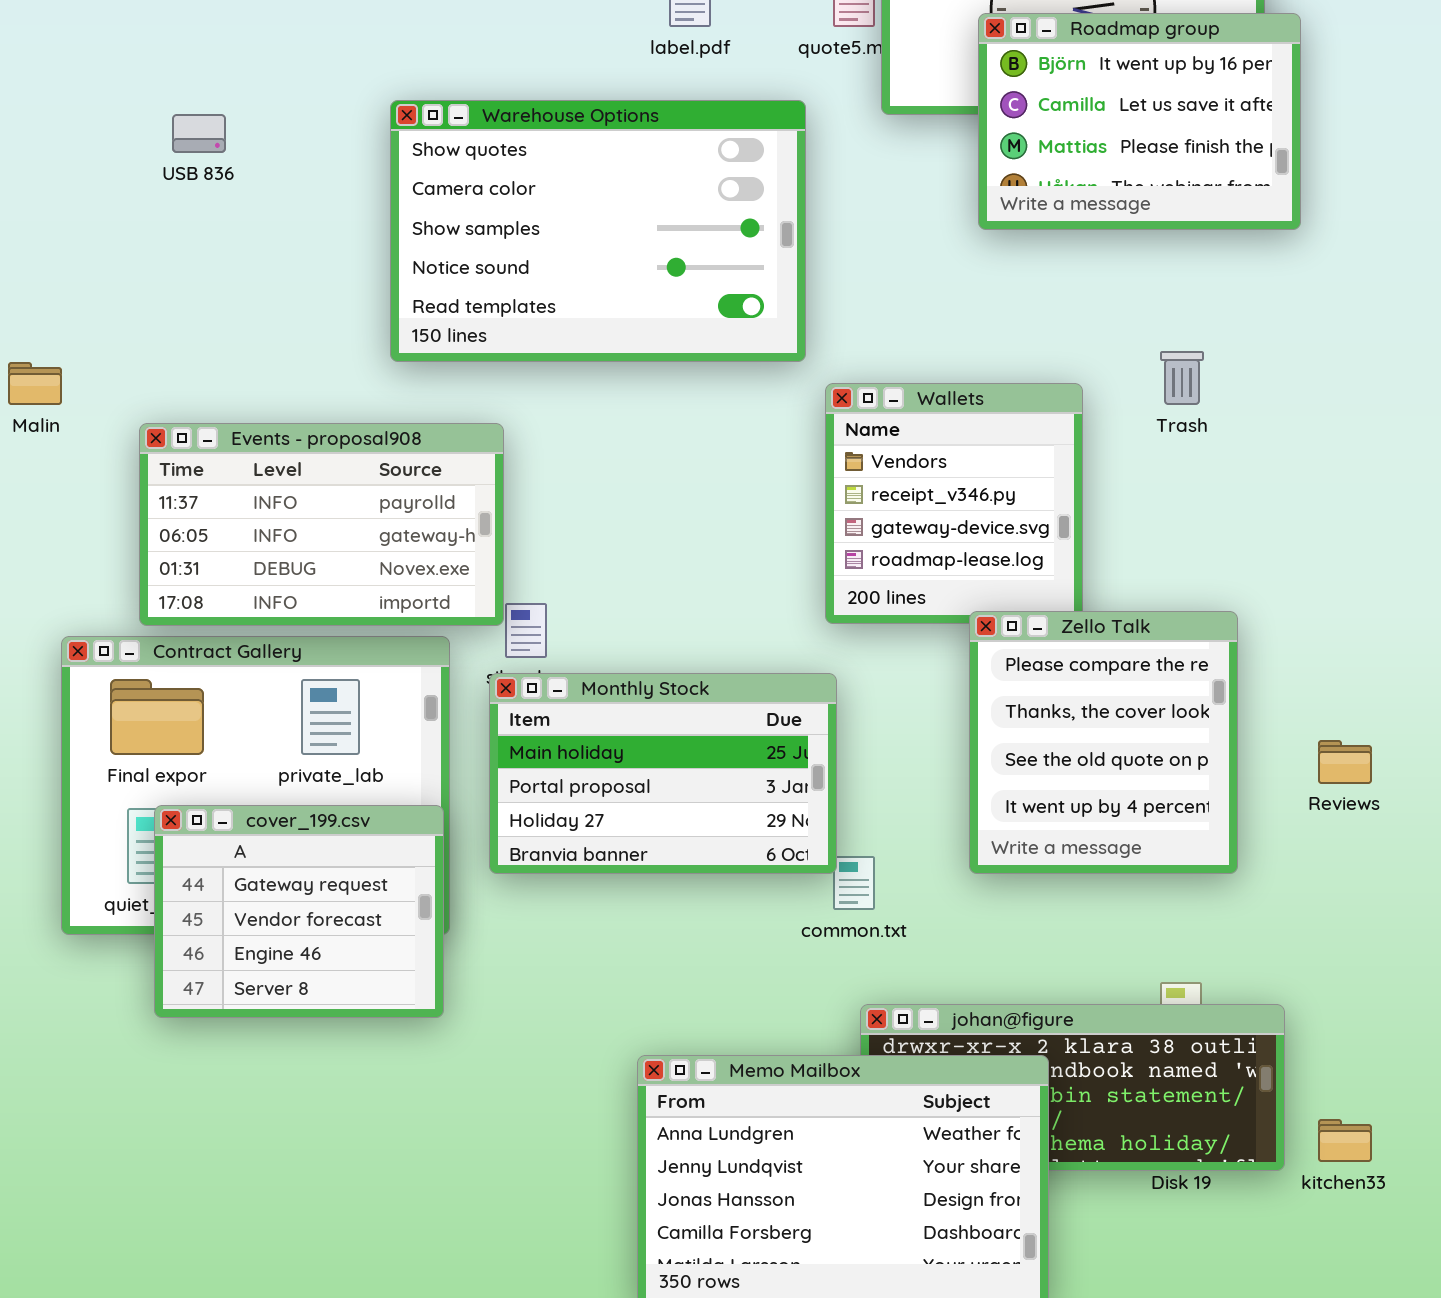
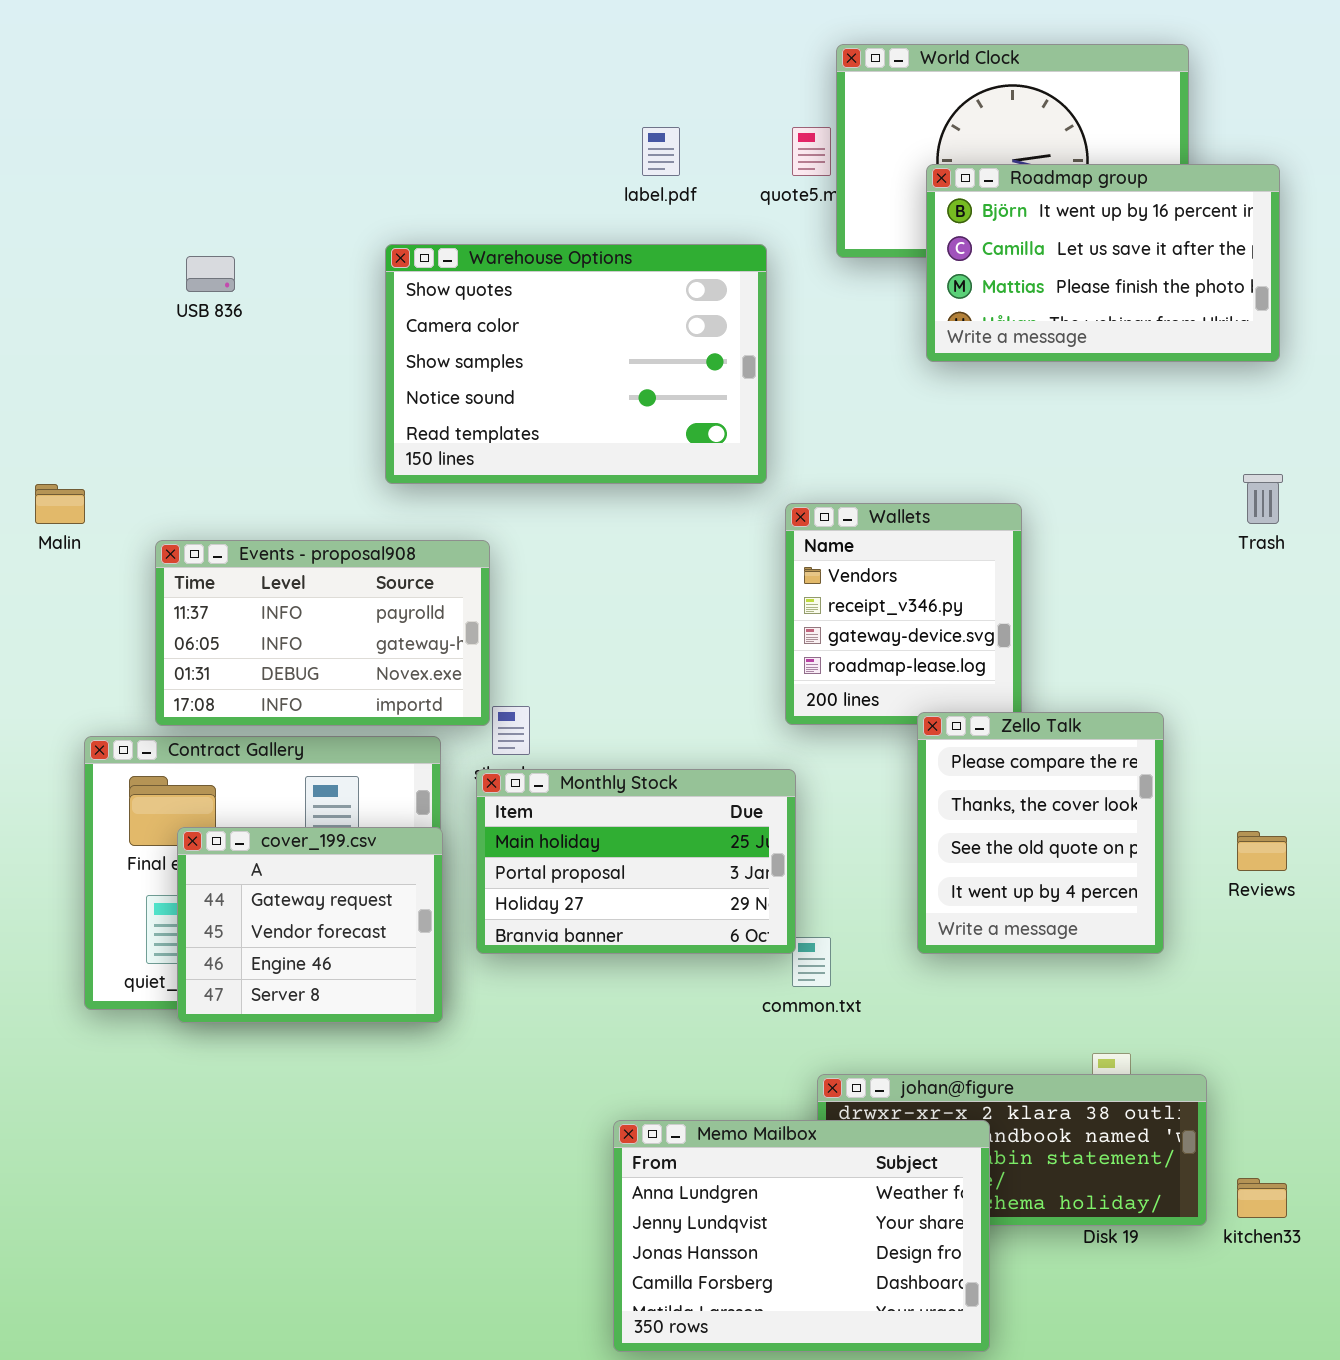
Roadmap group: [978,13,1301,230] -> [926,164,1280,362], resized
Trash: [1160,351,1204,405] -> [1243,474,1283,524], moved
cover_199.csv: [154,805,444,1018] -> [177,827,443,1023], moved

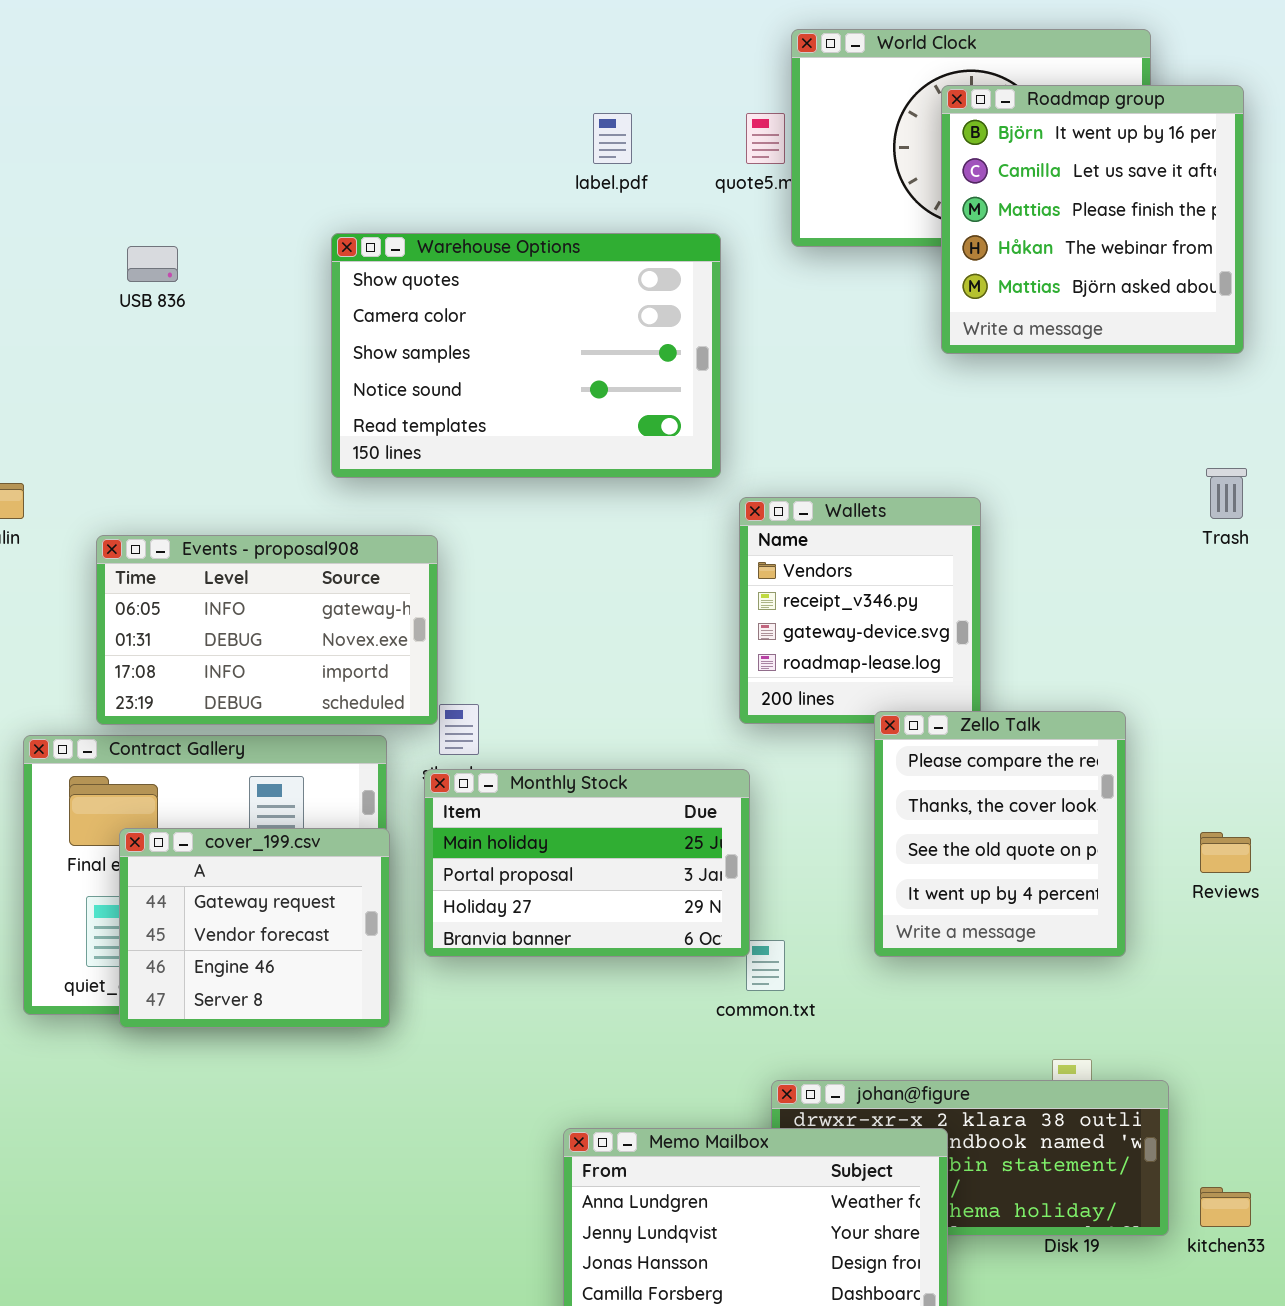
Roadmap group: [926,164,1280,362] -> [941,85,1244,354], resized
Events - proposal908: [155,540,490,726] -> [96,535,438,725], scrolled down 1 row

